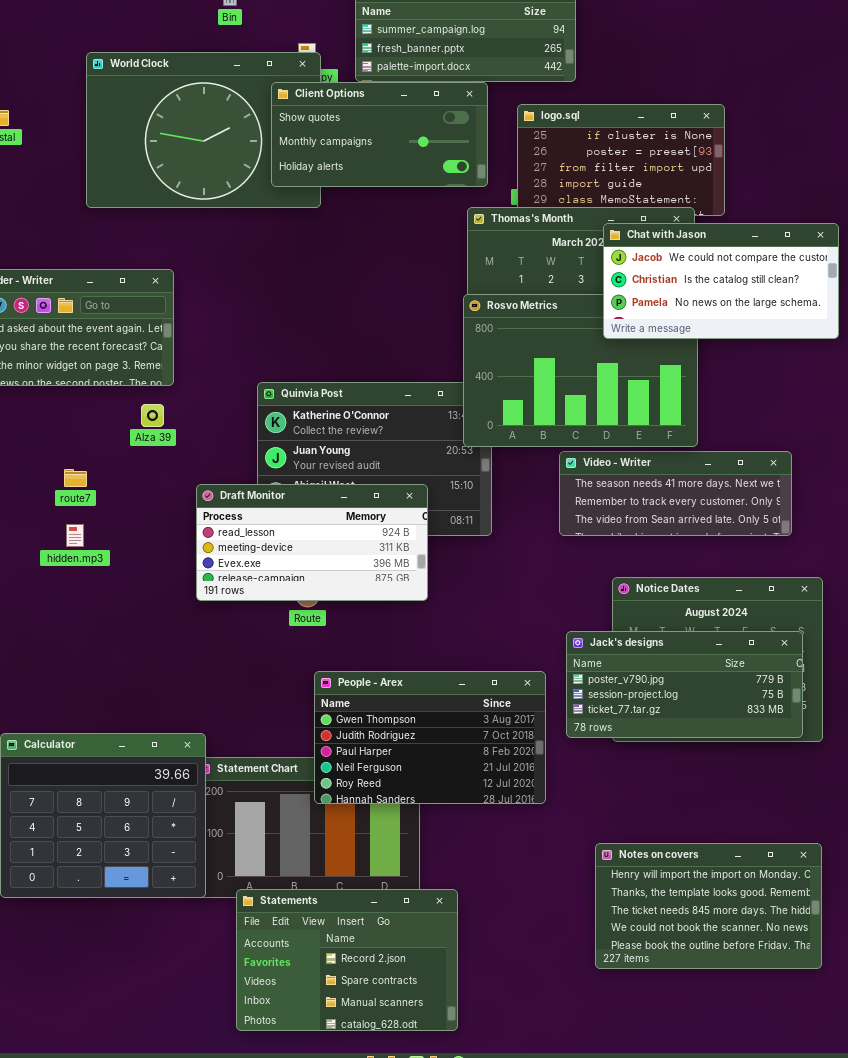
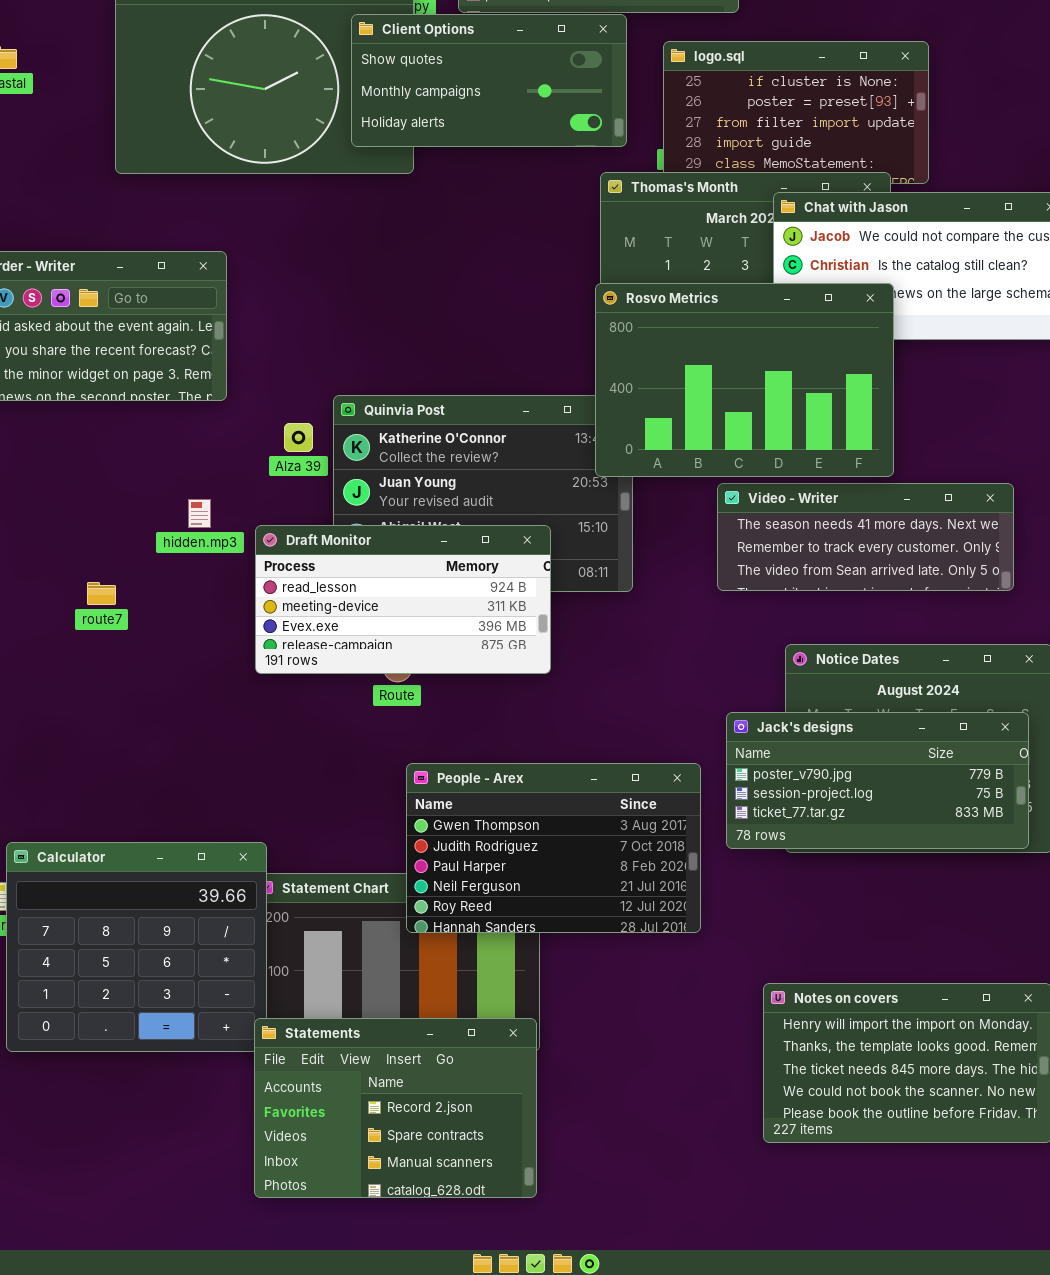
Rosvo Metrics: [463,294,698,447] -> [595,283,894,477], raised
Alza 39: [141,404,164,427] -> [284,423,313,452], moved
route7: [64,469,87,487] -> [87,582,116,605], moved
hidden.mp3: [66,524,84,547] -> [188,499,211,528], moved
Statements: [236,889,458,1031] -> [254,1018,537,1198], moved

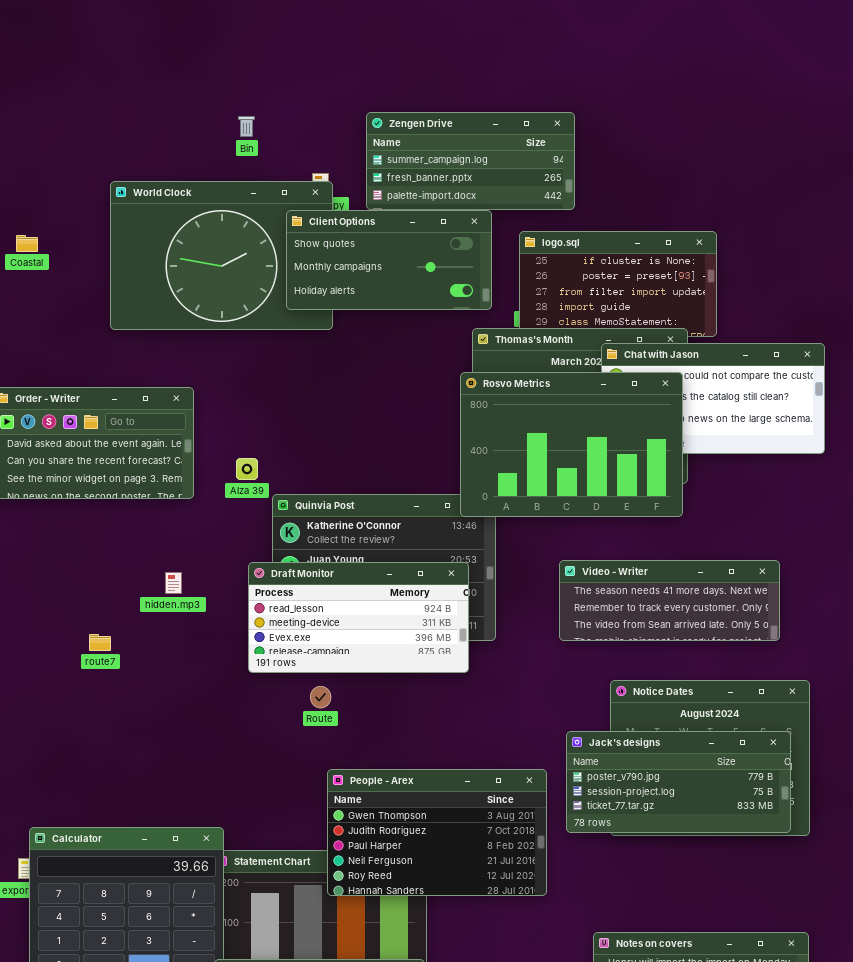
Rosvo Metrics: [595,283,894,477] -> [460,372,683,517], moved
Alza 39: [284,423,313,452] -> [236,458,258,480], moved
Draft Monitor: [255,525,551,674] -> [248,562,469,673], moved

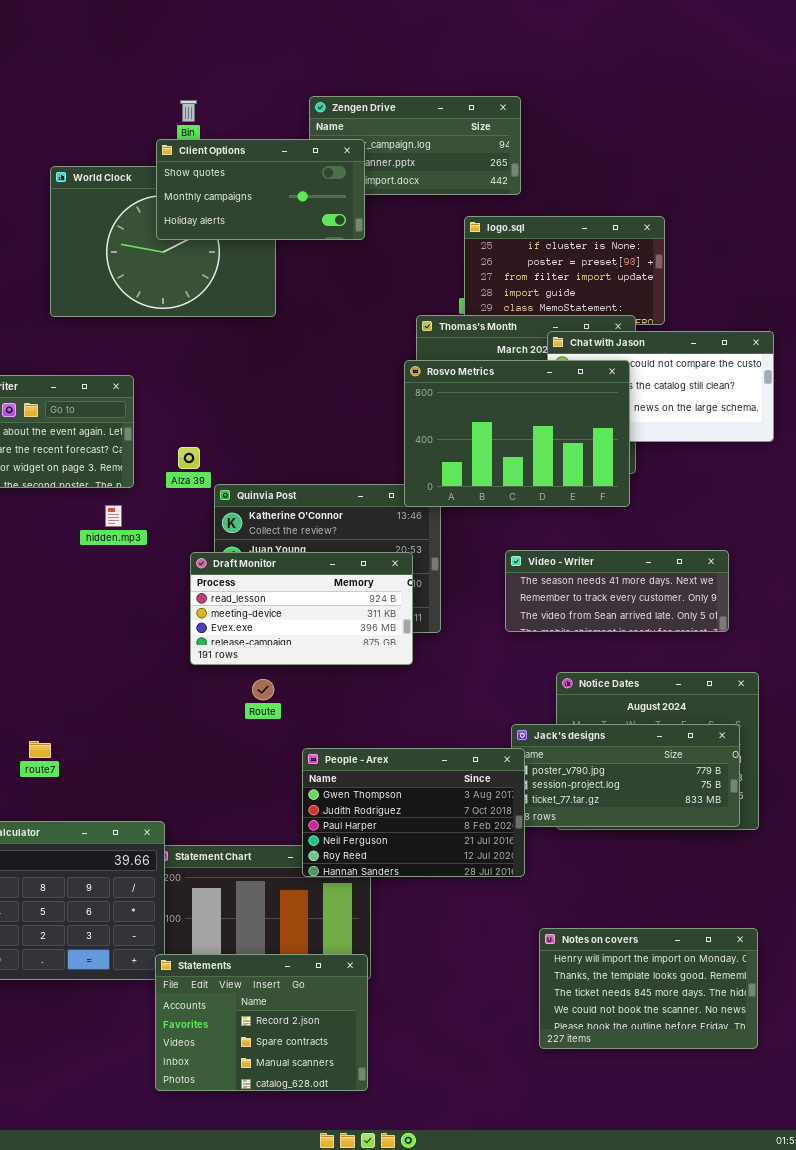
Client Options: [286,210,492,310] -> [156,139,365,240], moved
hidden.mp3: [165,572,182,594] -> [105,505,122,527], moved
route7: [89,634,111,651] -> [29,741,51,758], moved
People - Arex: [327,769,547,896] -> [302,748,525,877], moved

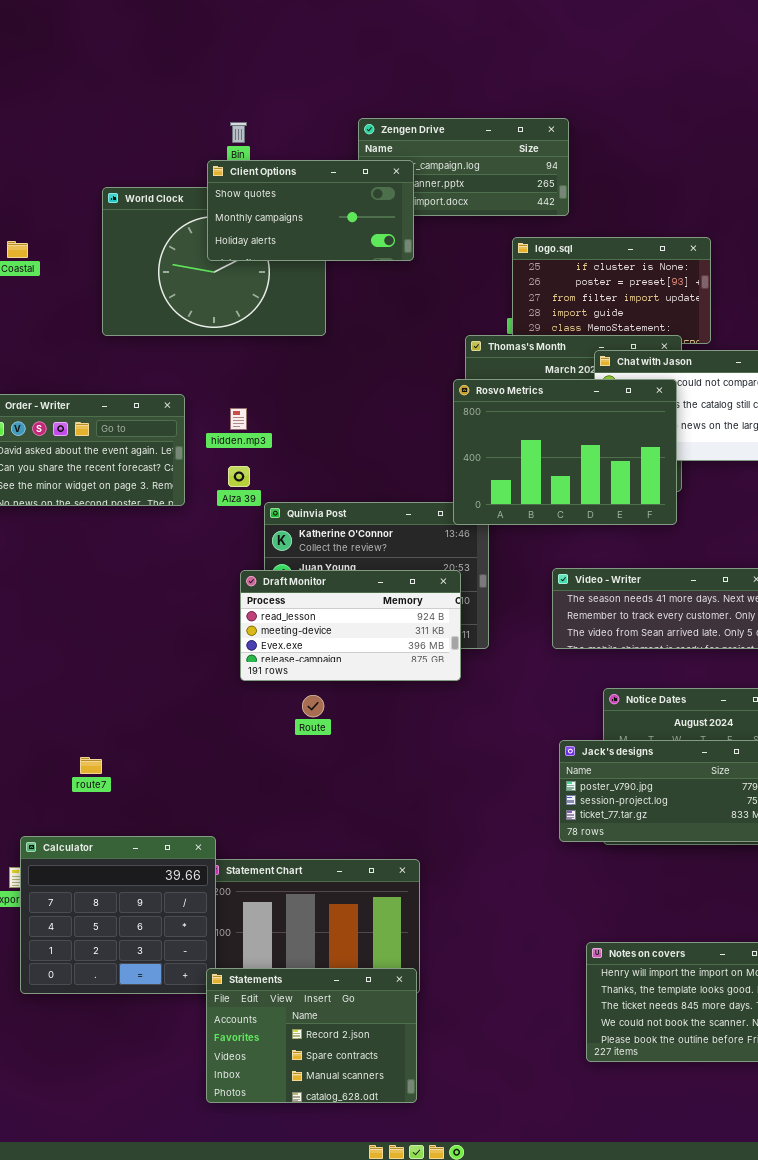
hidden.mp3: [105,505,122,527] -> [230,408,247,430], moved
People - Arex: [302,748,525,877] -> none, closed

